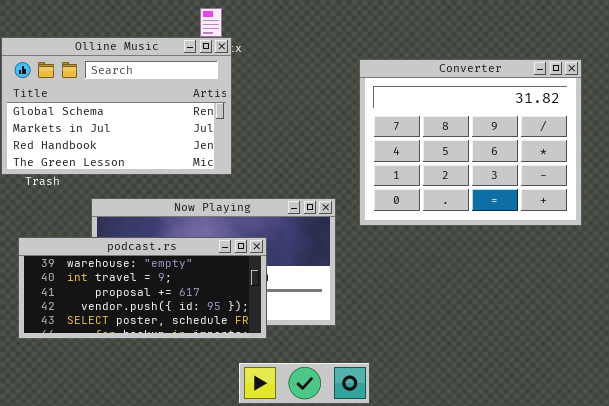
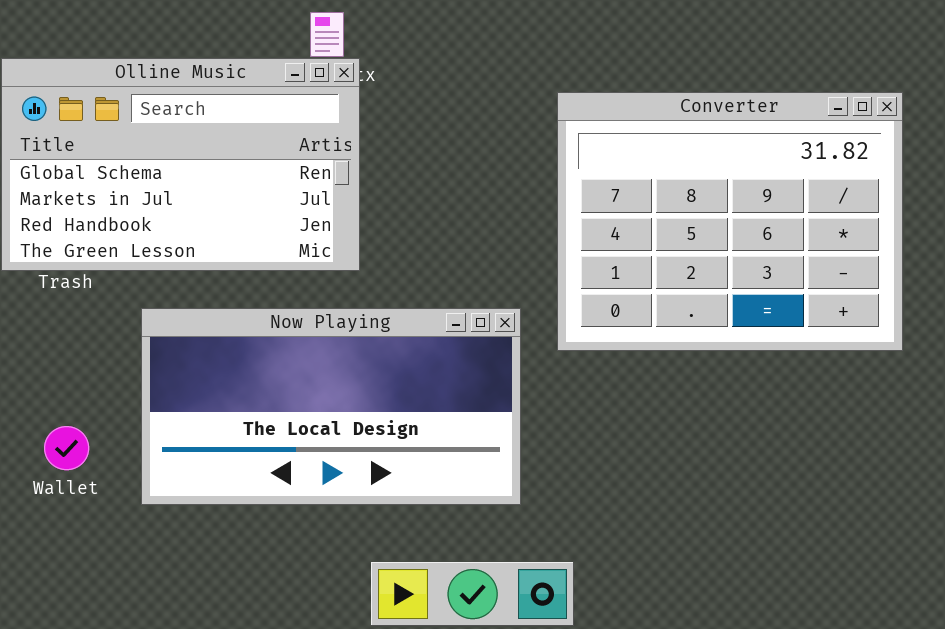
podcast.rs: [18,237,267,339] -> none, closed

